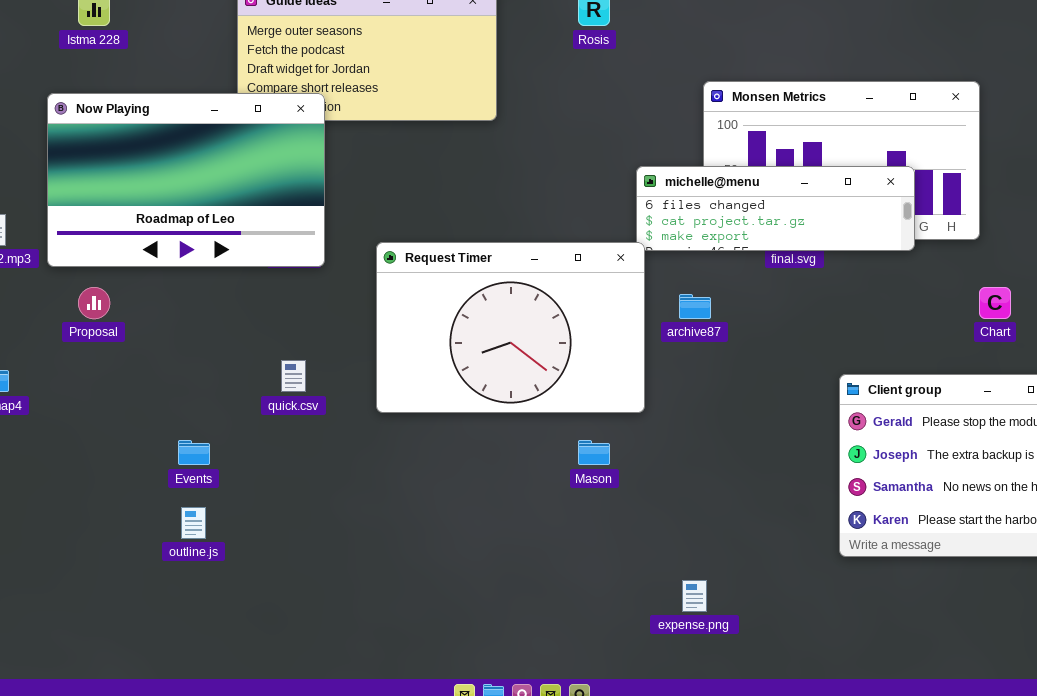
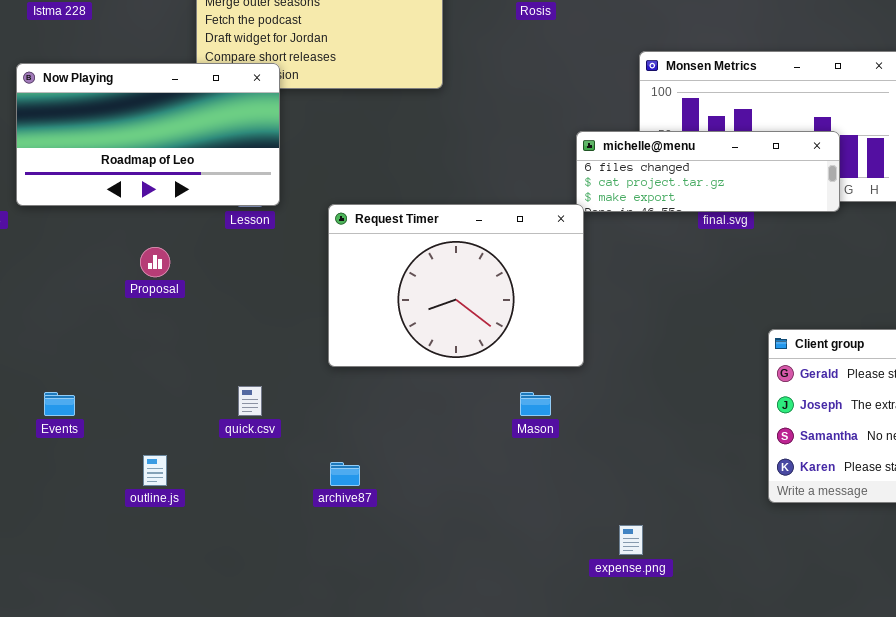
Now Playing: [47,93,325,267] -> [16,63,280,206], resized
Proposal: [78,287,110,319] -> [140,247,170,277], moved
archive87: [679,294,711,319] -> [330,462,360,486], moved
quick.csv: [281,360,306,392] -> [238,386,262,416], moved
Events: [178,440,210,465] -> [44,392,75,416], moved

